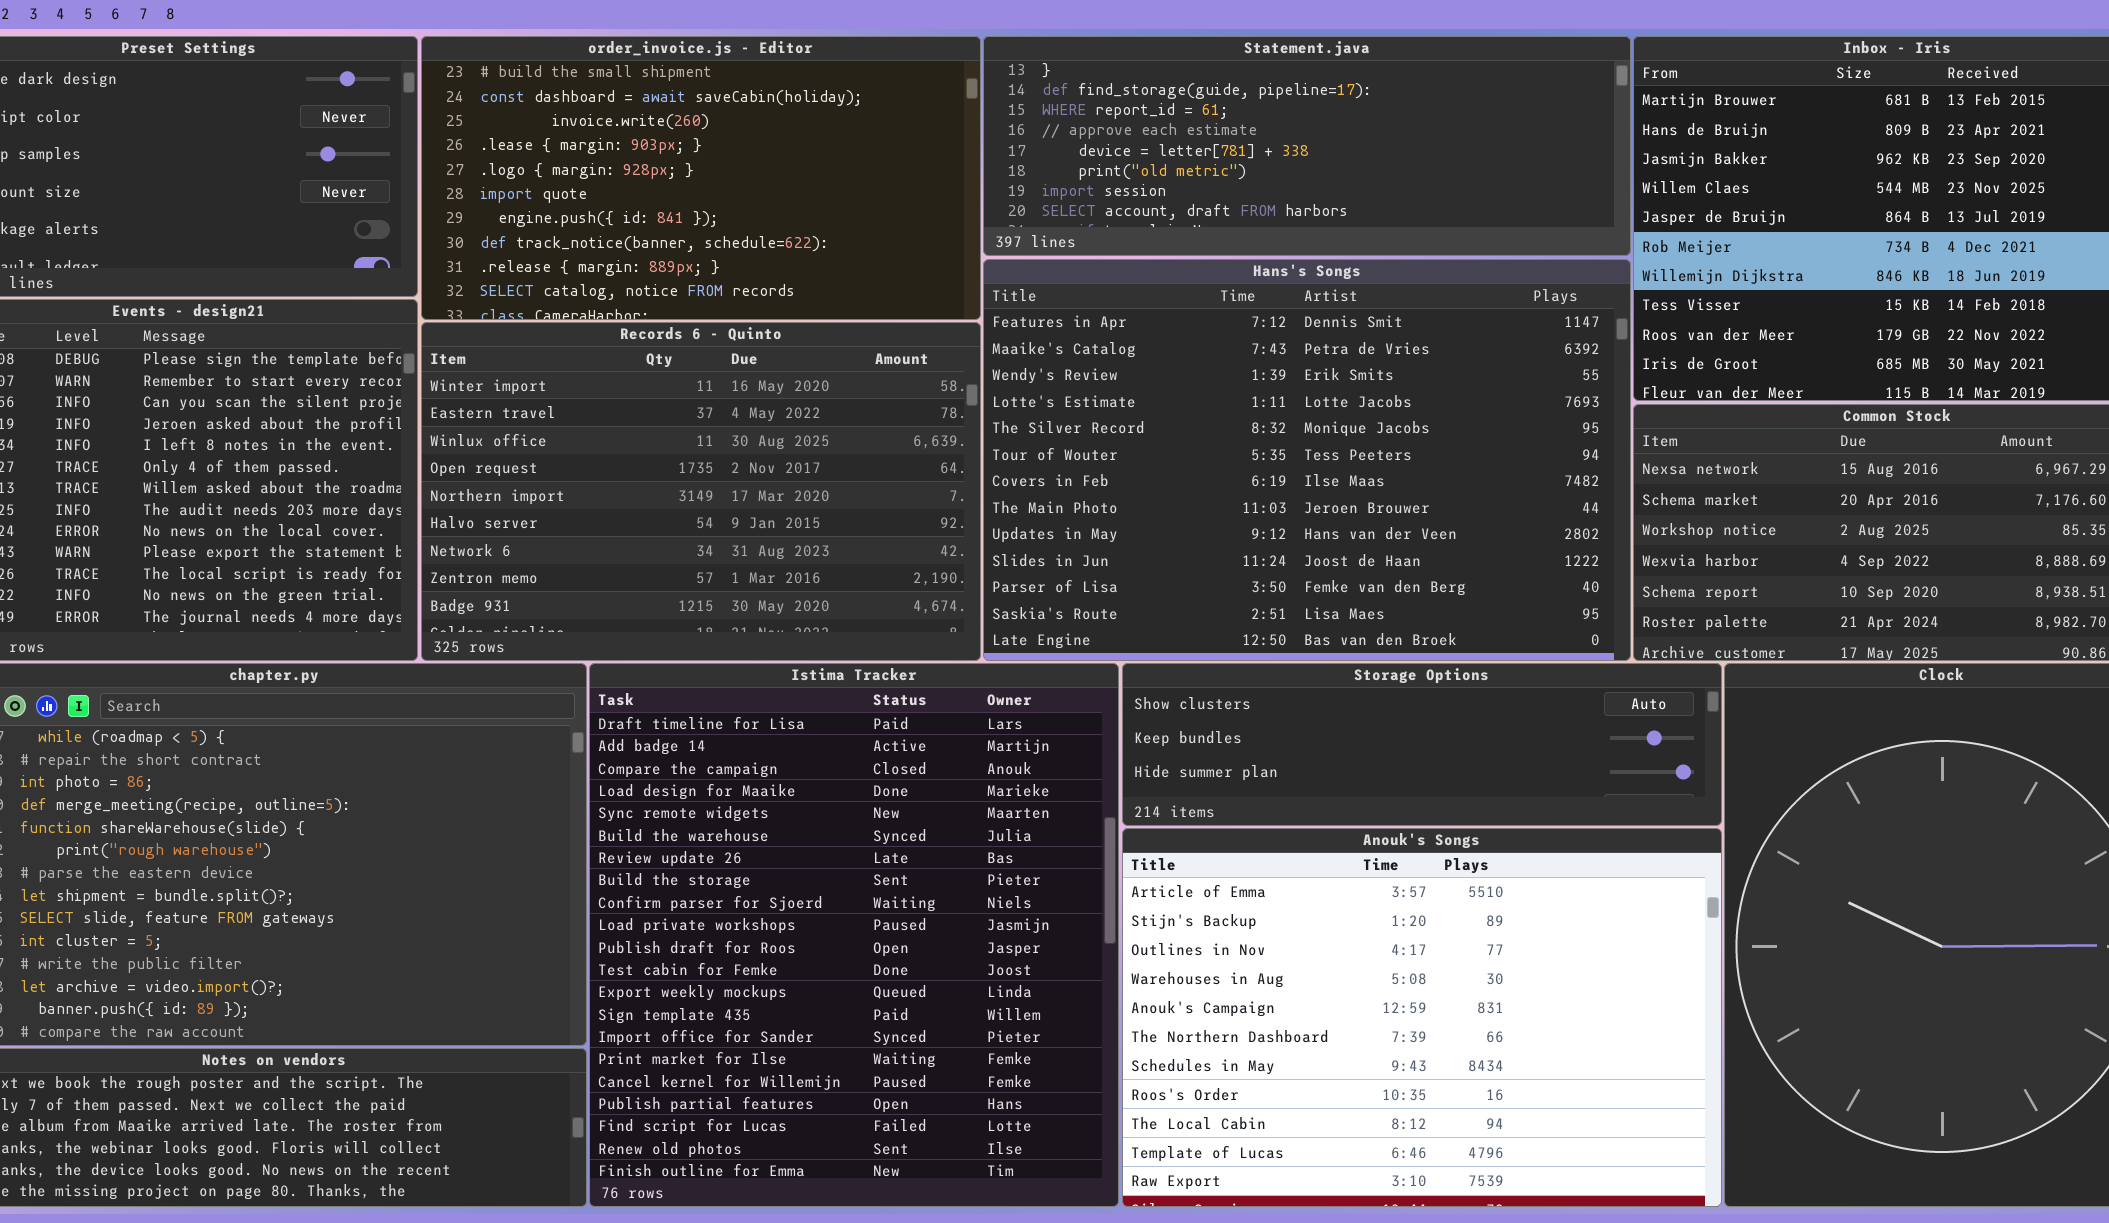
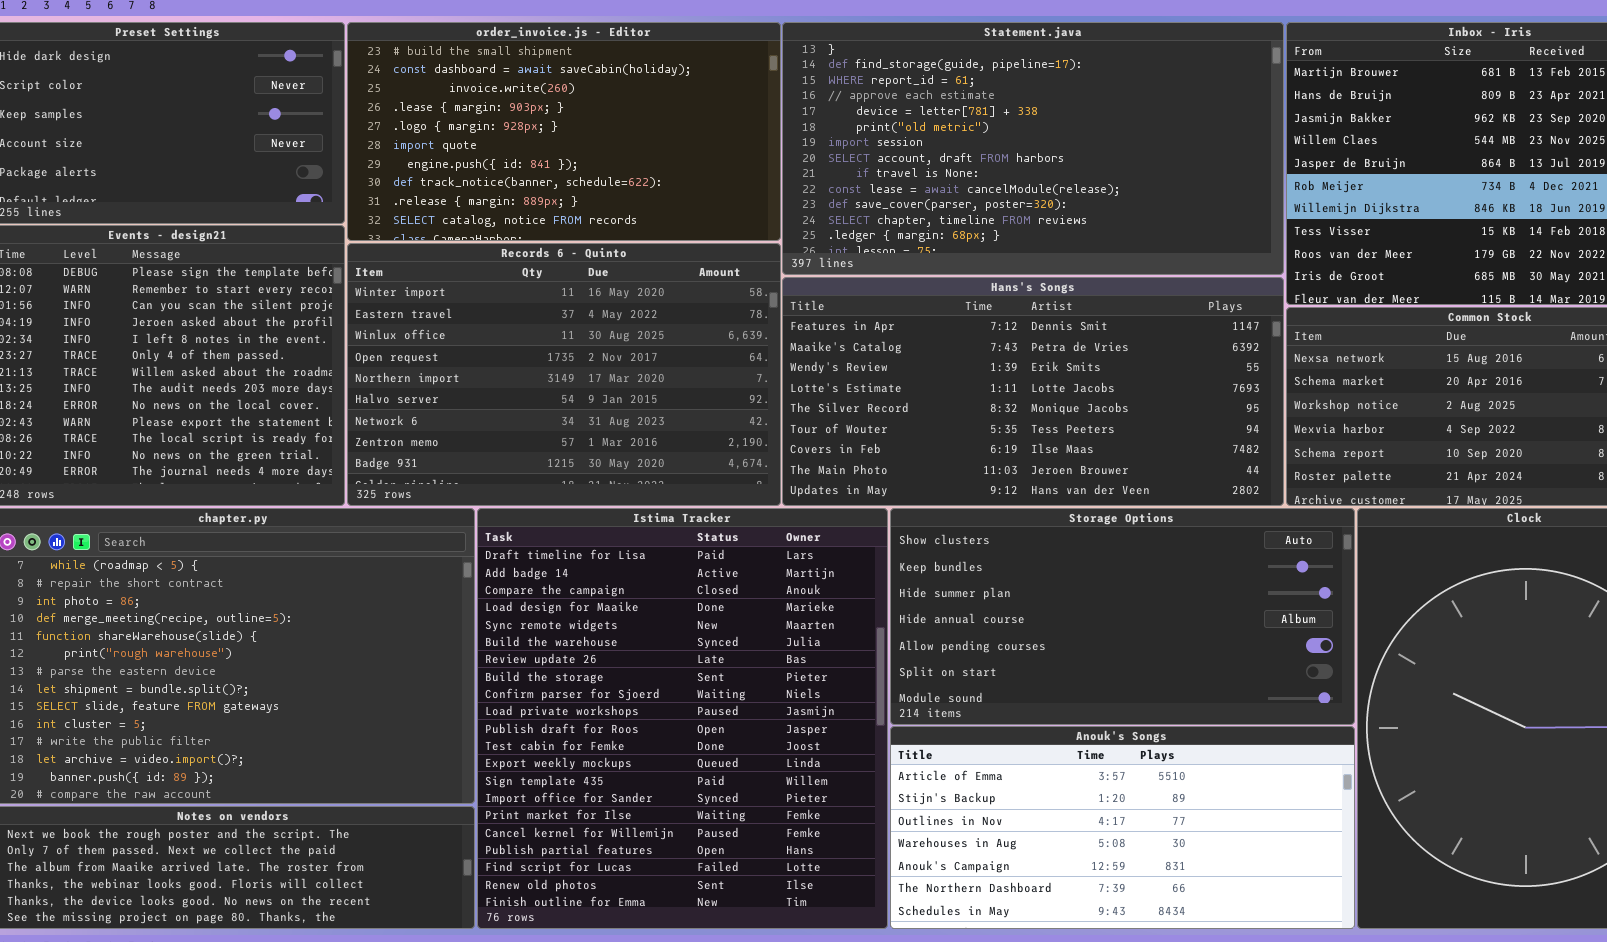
Statement.java: [983,36,1631,256] -> [782,22,1284,275], resized
Hans's Songs: [983,259,1631,661] -> [782,277,1284,506], resized
Storage Options: [1122,663,1722,826] -> [890,508,1355,725], resized
Anouk's Songs: [1122,828,1722,1207] -> [890,726,1355,929], resized

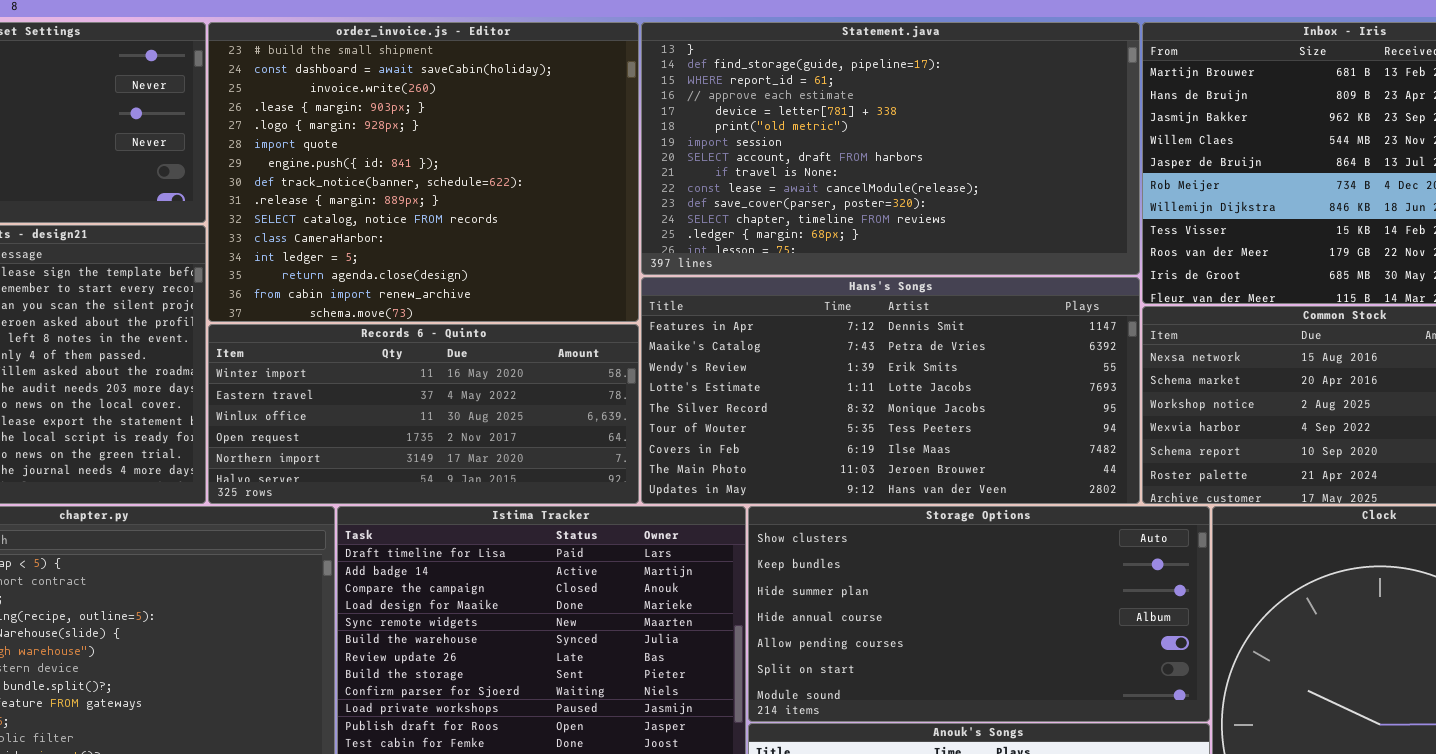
order_invoice.js - Editor: [347,22,781,241] -> [208,22,639,322], resized
Records 6 - Quinto: [347,243,781,506] -> [208,324,639,504], resized

